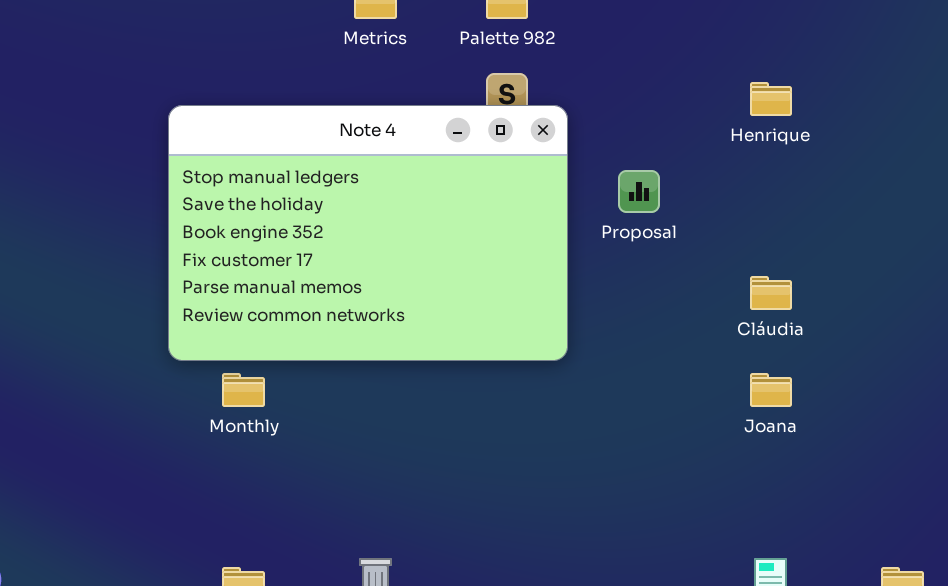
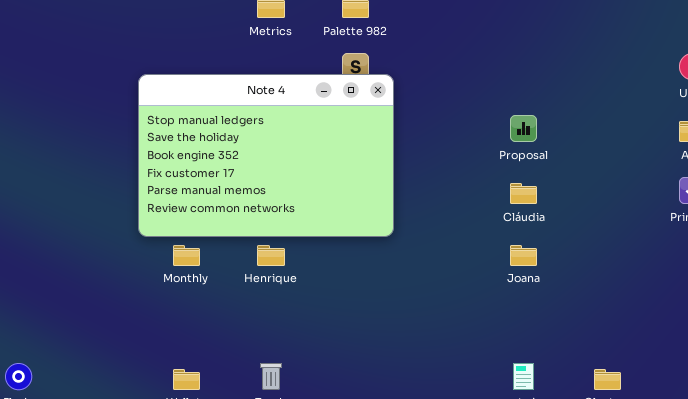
Henrique: [750,82,792,116] -> [257,245,285,266], moved
Proposal: [618,170,660,213] -> [510,115,537,142], moved

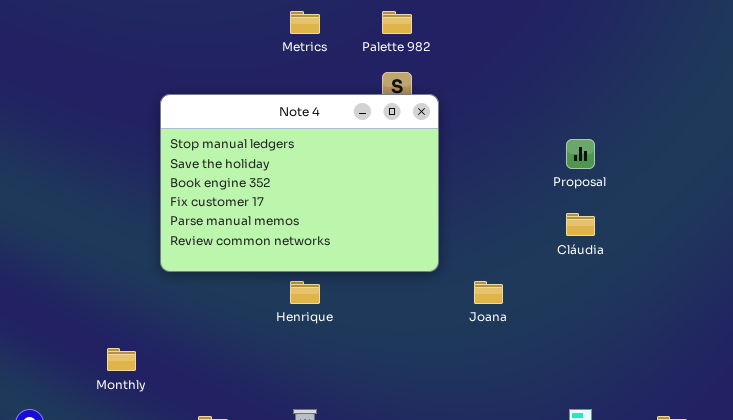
Monthly: [173,245,200,266] -> [107,348,136,371], moved
Joana: [510,245,537,266] -> [474,281,503,304], moved

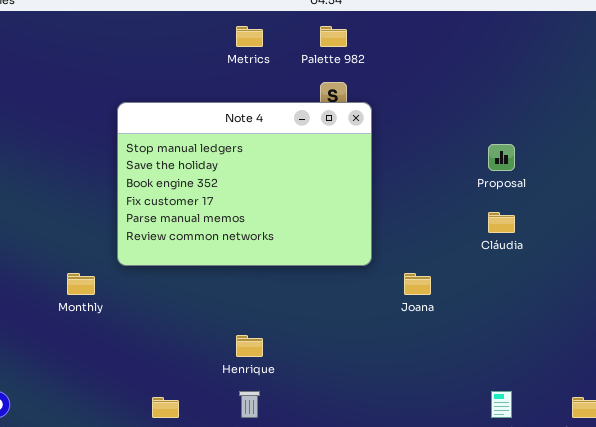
Henrique: [290,281,320,304] -> [236,335,263,357], moved
Monthly: [107,348,136,371] -> [67,273,95,295], moved

